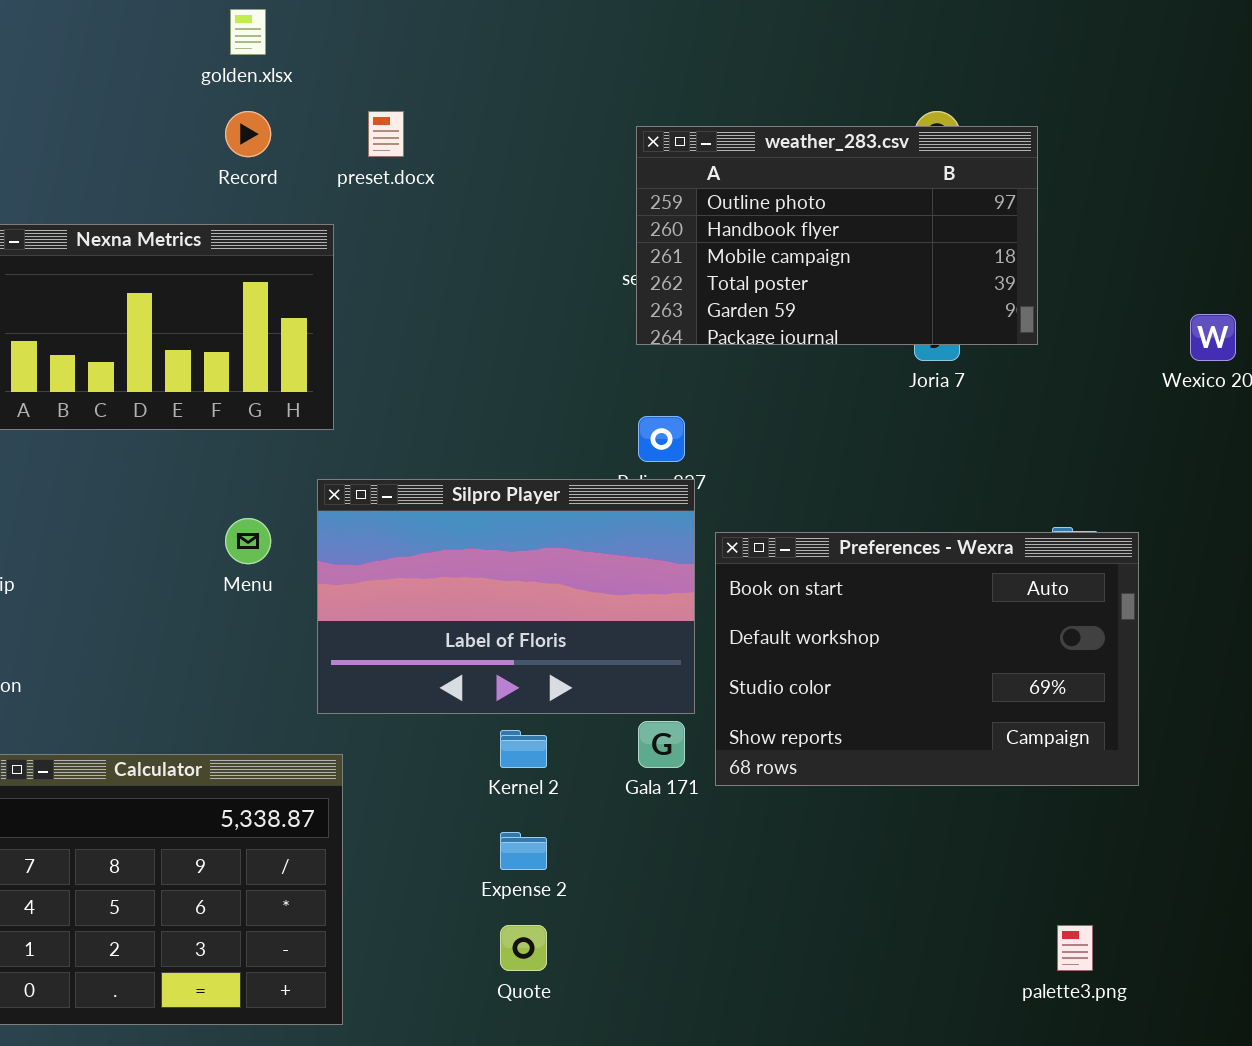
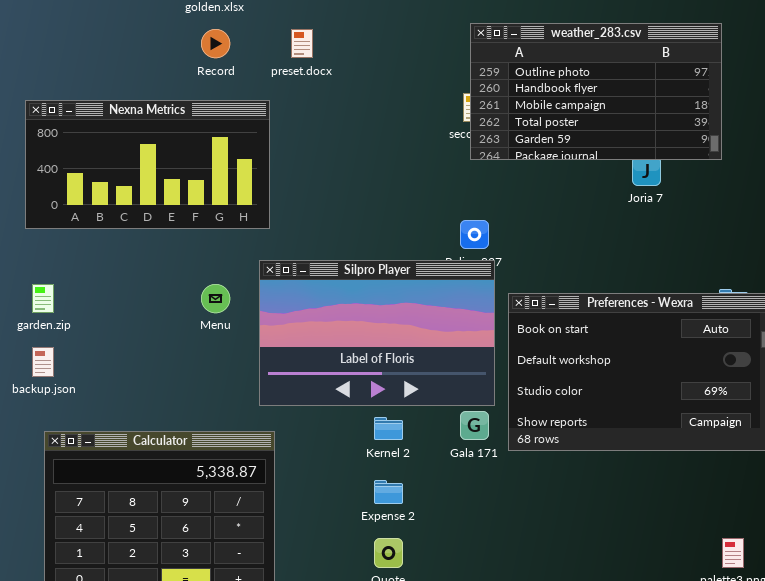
weather_283.csv: [636,126,1038,345] -> [470,23,722,160], moved

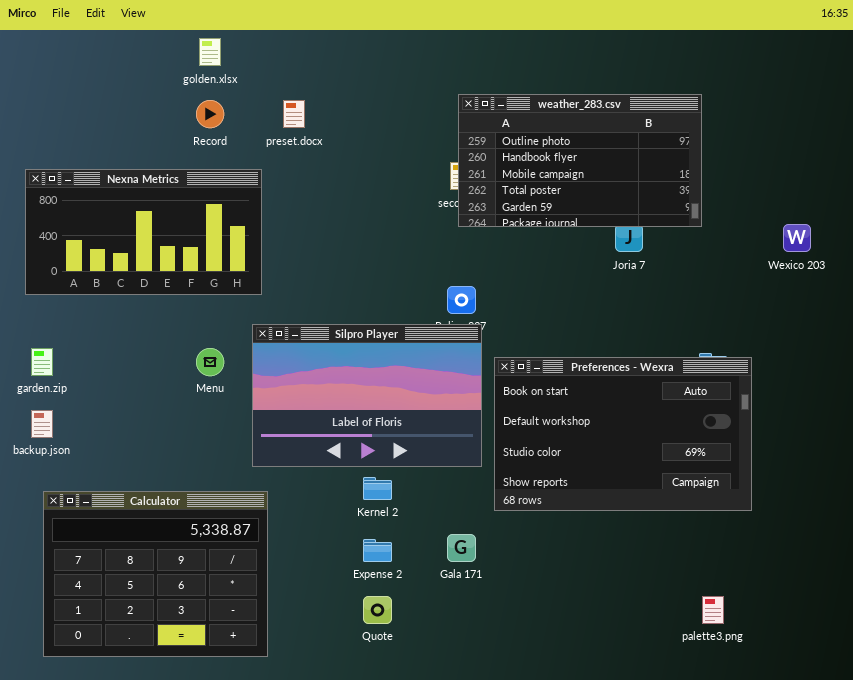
Gala 171: [460,411,489,440] -> [447,534,476,562], moved

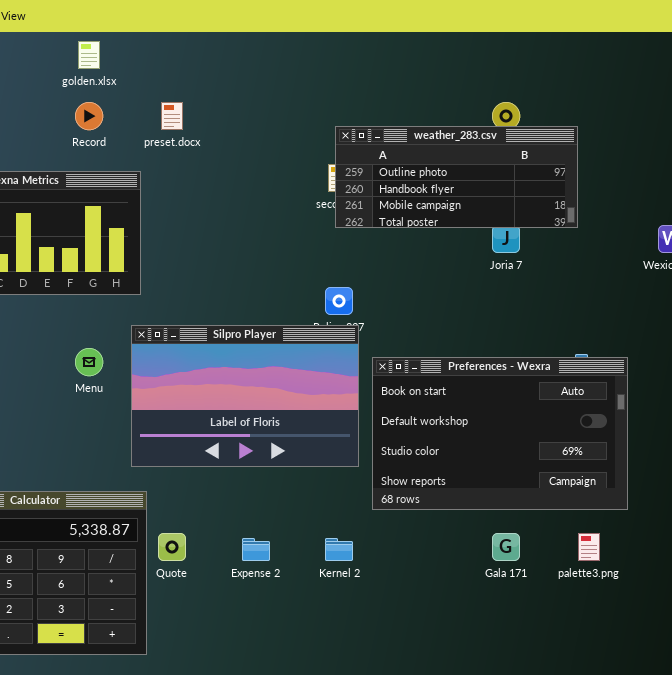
weather_283.csv: [458,94,702,227] -> [335,126,578,228], resized
Kernel 2: [363,477,392,500] -> [325,538,353,561], moved
Gala 171: [447,534,476,562] -> [492,533,520,561], moved
Quote: [363,596,392,624] -> [158,533,186,561], moved
palette3.png: [702,596,724,624] -> [578,533,600,561], moved

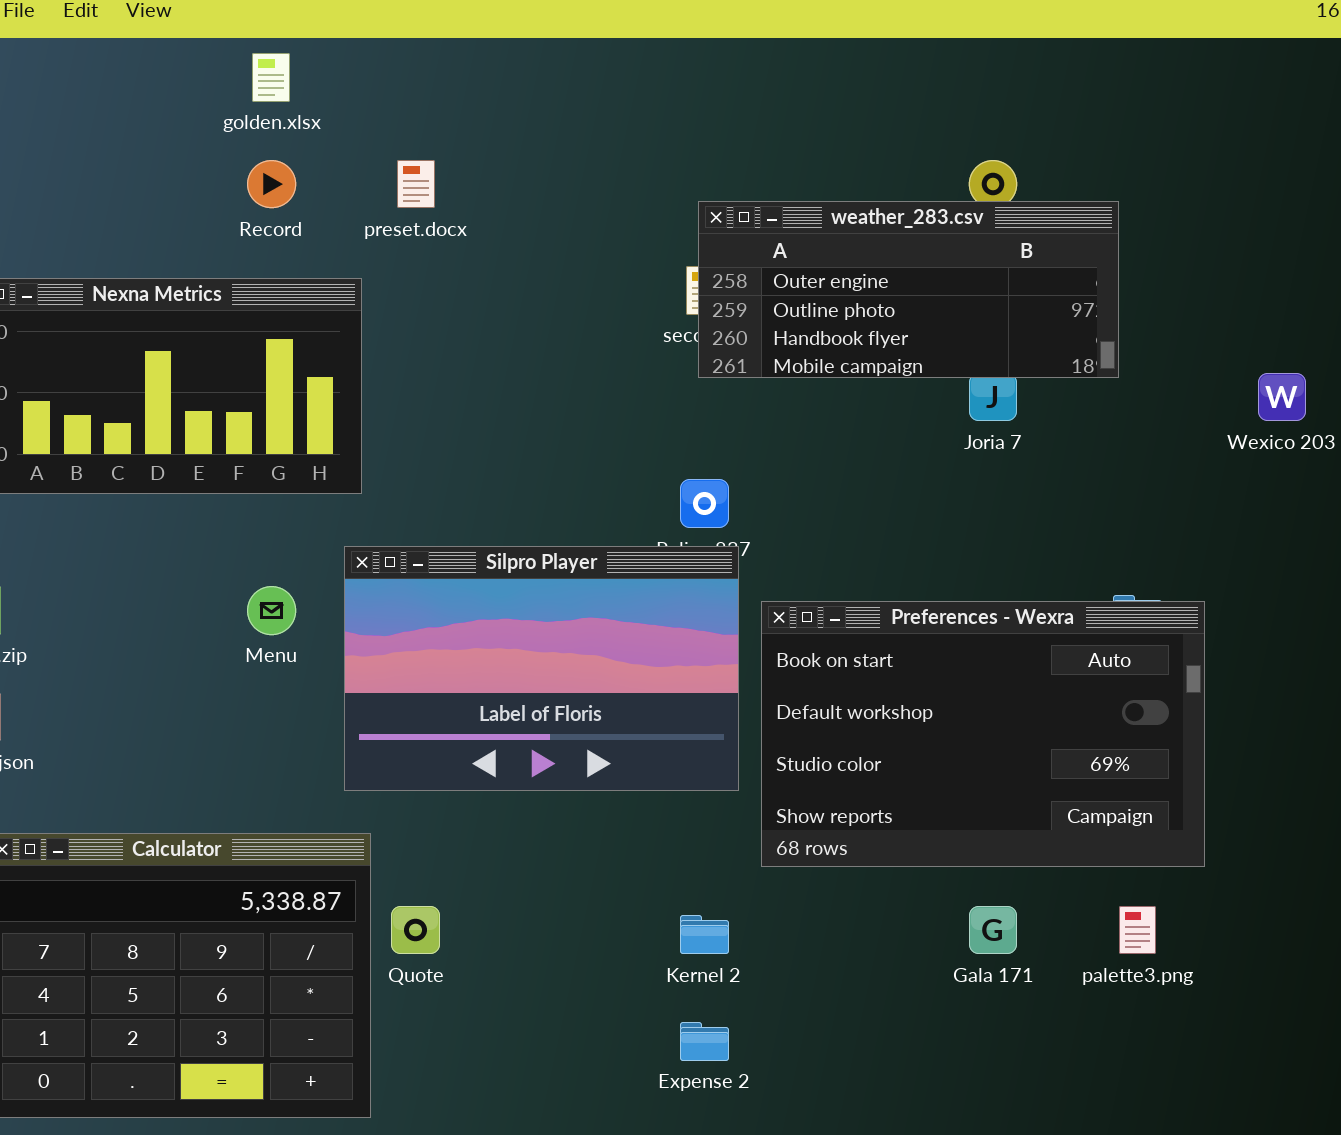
weather_283.csv: [335,126,578,228] -> [698,201,1119,378], scrolled up 1 row
Expense 2: [242,538,270,561] -> [680,1022,729,1061], moved

